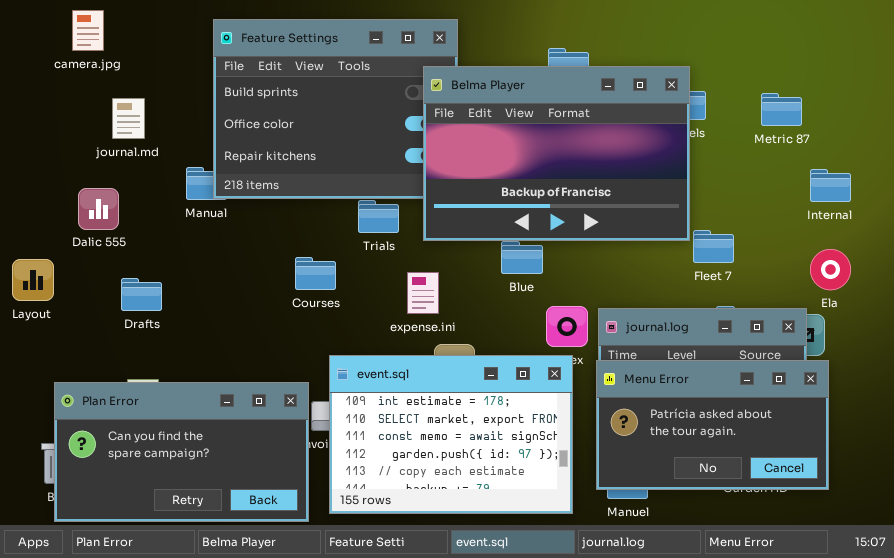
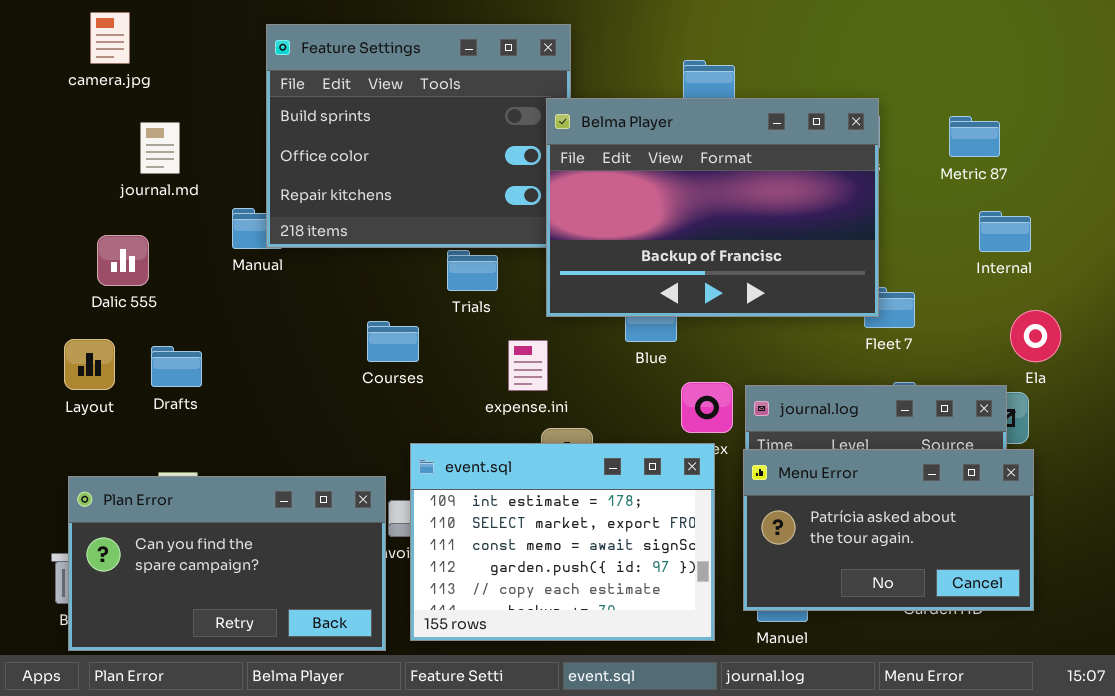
Belma Player: [423,66,690,241] -> [546,98,879,317], moved
Internal: [810,169,851,202] -> [979,211,1031,252], moved
Layout: [12,259,54,301] -> [64,339,115,390], moved

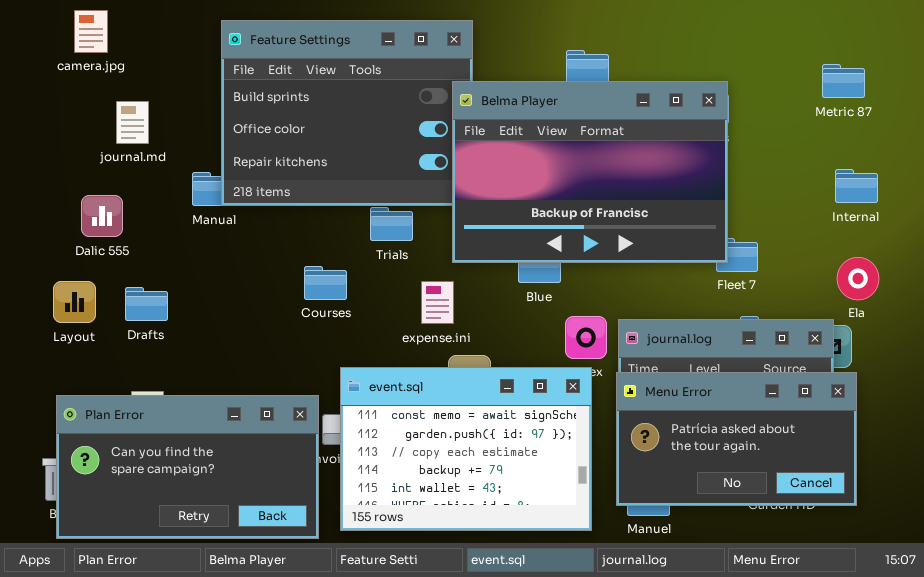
Metric 87: [949,116,1000,157] -> [822,64,865,98], moved
Internal: [979,211,1031,252] -> [835,169,878,203], moved
event.sql: [410,443,715,641] -> [340,367,592,531], scrolled down 2 rows

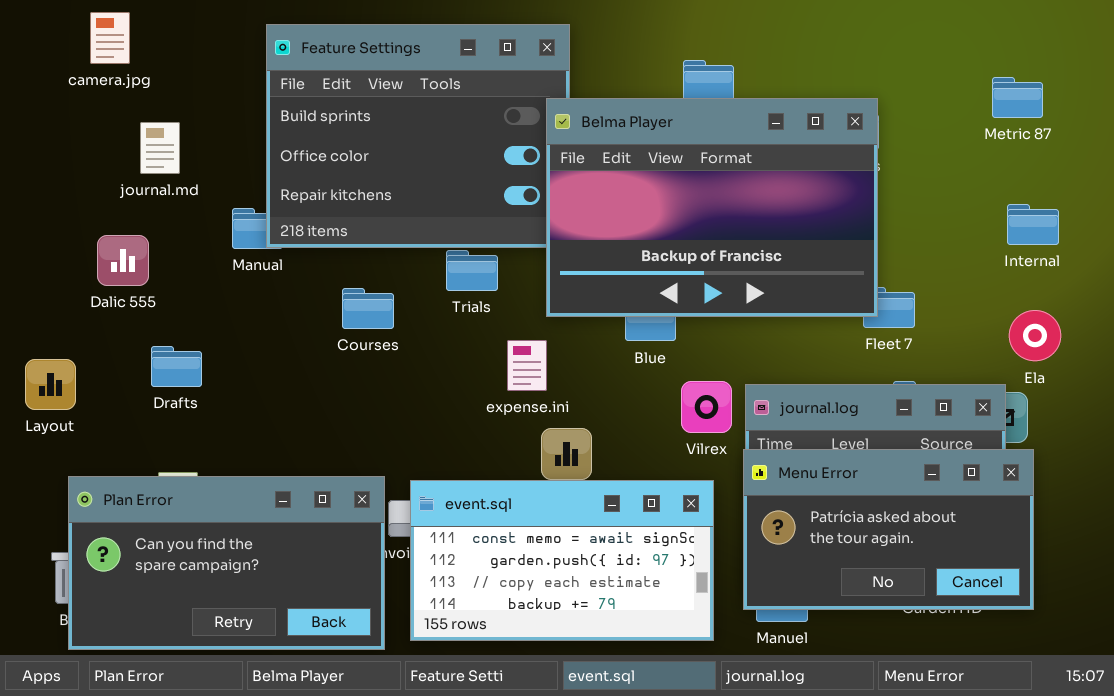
Courses: [304,266,347,300] -> [342,288,394,329], moved
Layout: [53,281,96,323] -> [25,359,76,410], moved
event.sql: [340,367,592,531] -> [410,480,714,641], resized

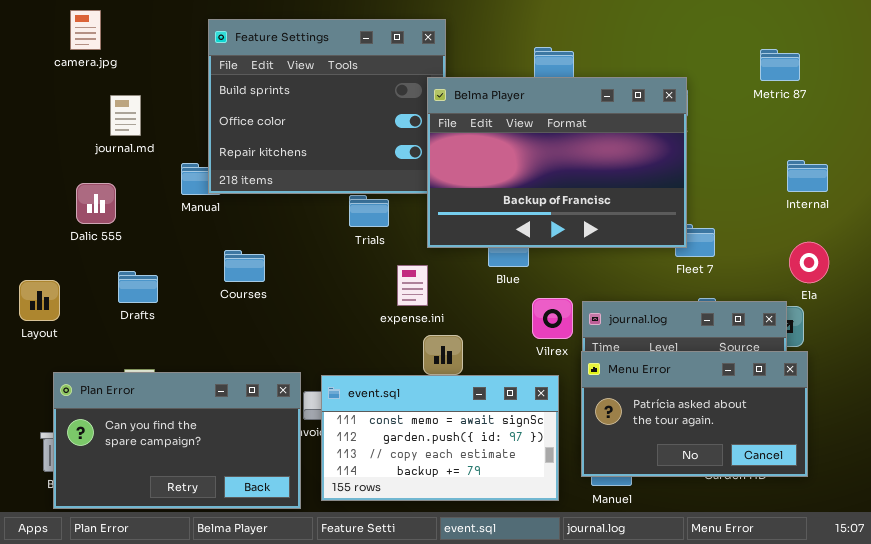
Metric 87: [992,77,1043,118] -> [760,49,800,81], moved
Courses: [342,288,394,329] -> [224,250,265,282], moved

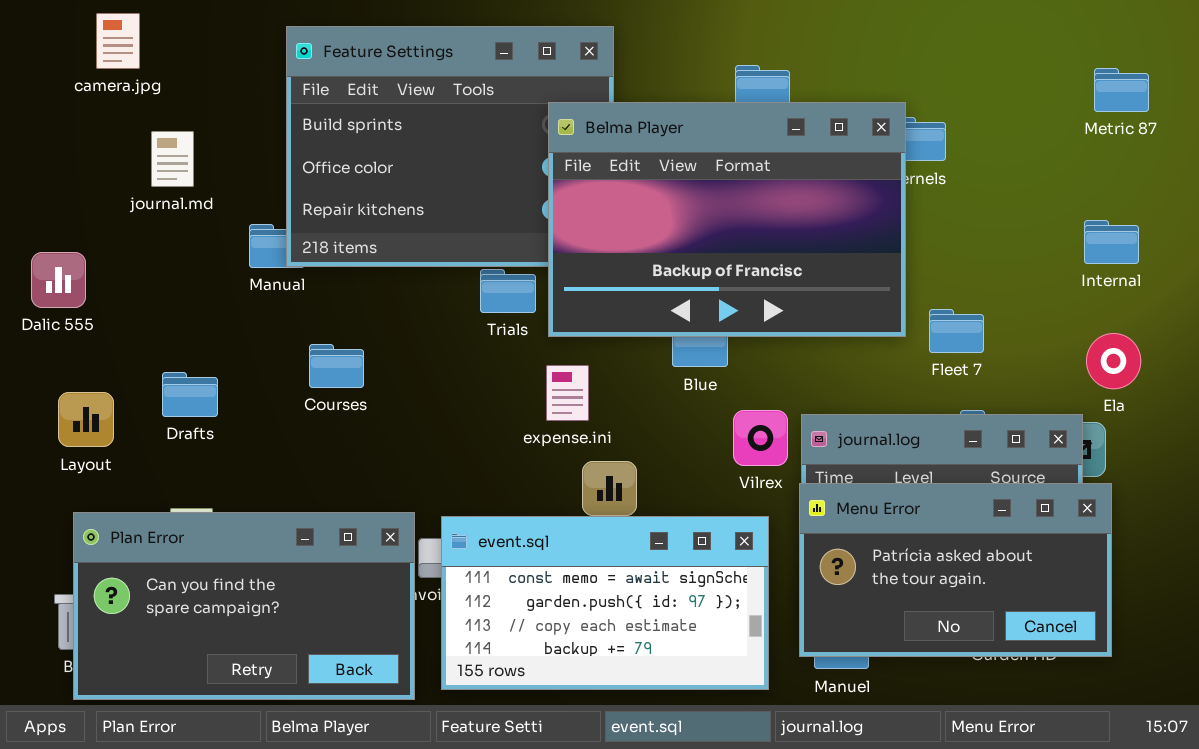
Metric 87: [760,49,800,81] -> [1094,68,1149,112], moved
Belma Player: [427,77,687,248] -> [548,102,906,337], moved
Dalic 555: [76,183,116,224] -> [31,252,86,308], moved
Layout: [19,280,60,321] -> [58,392,114,447], moved

